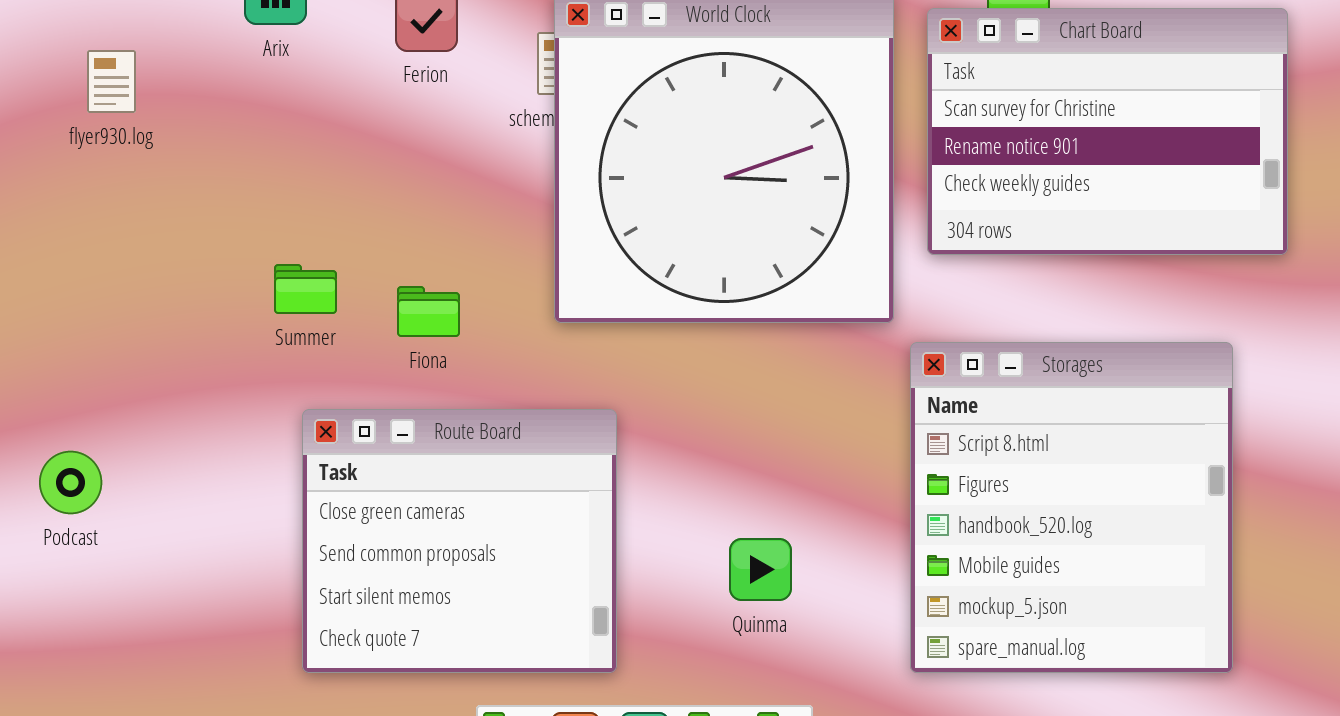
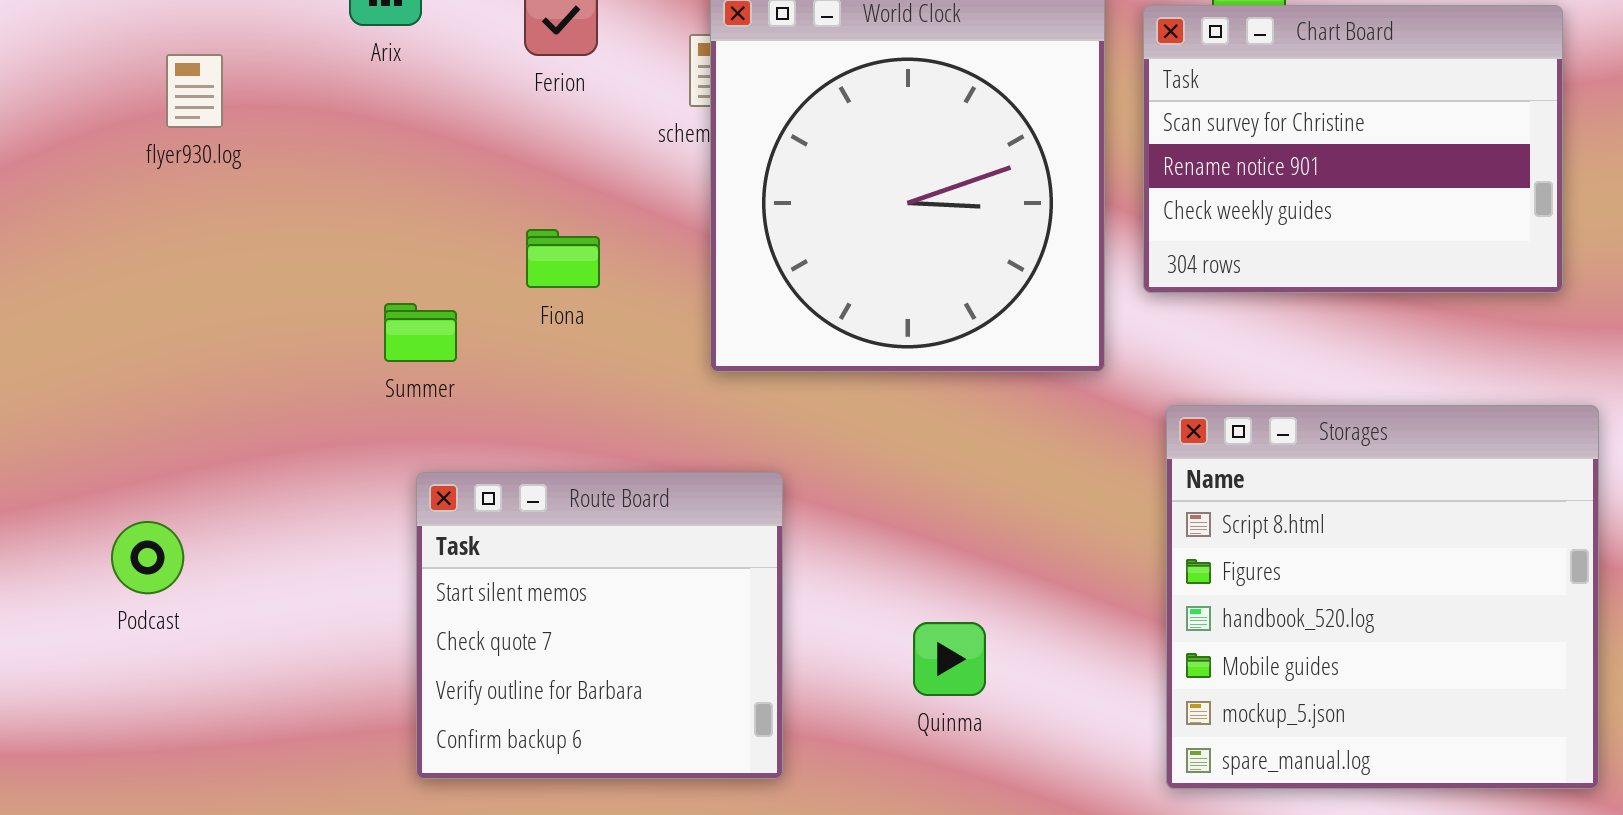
Fiona: [397,286,460,337] -> [526,229,600,288], moved
Storages: [910,342,1233,673] -> [1166,405,1599,789], moved, resized
Route Board: [302,409,617,673] -> [416,472,783,779], scrolled down 2 rows

